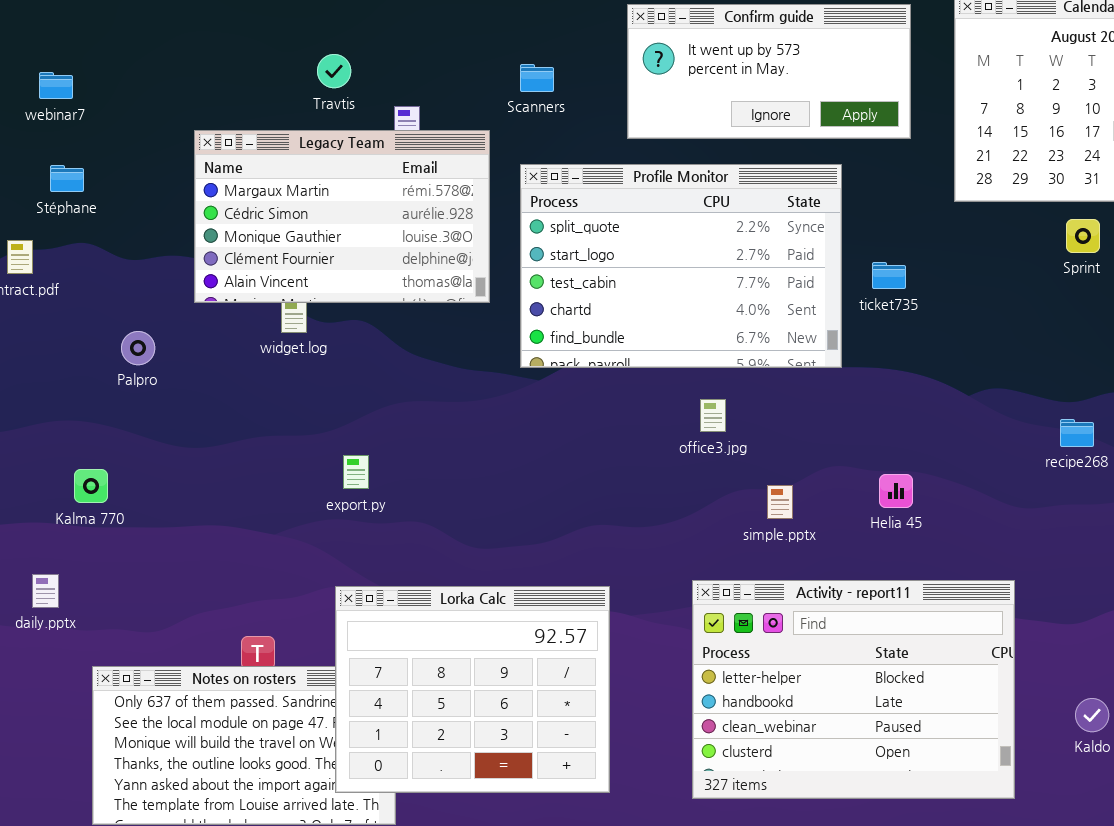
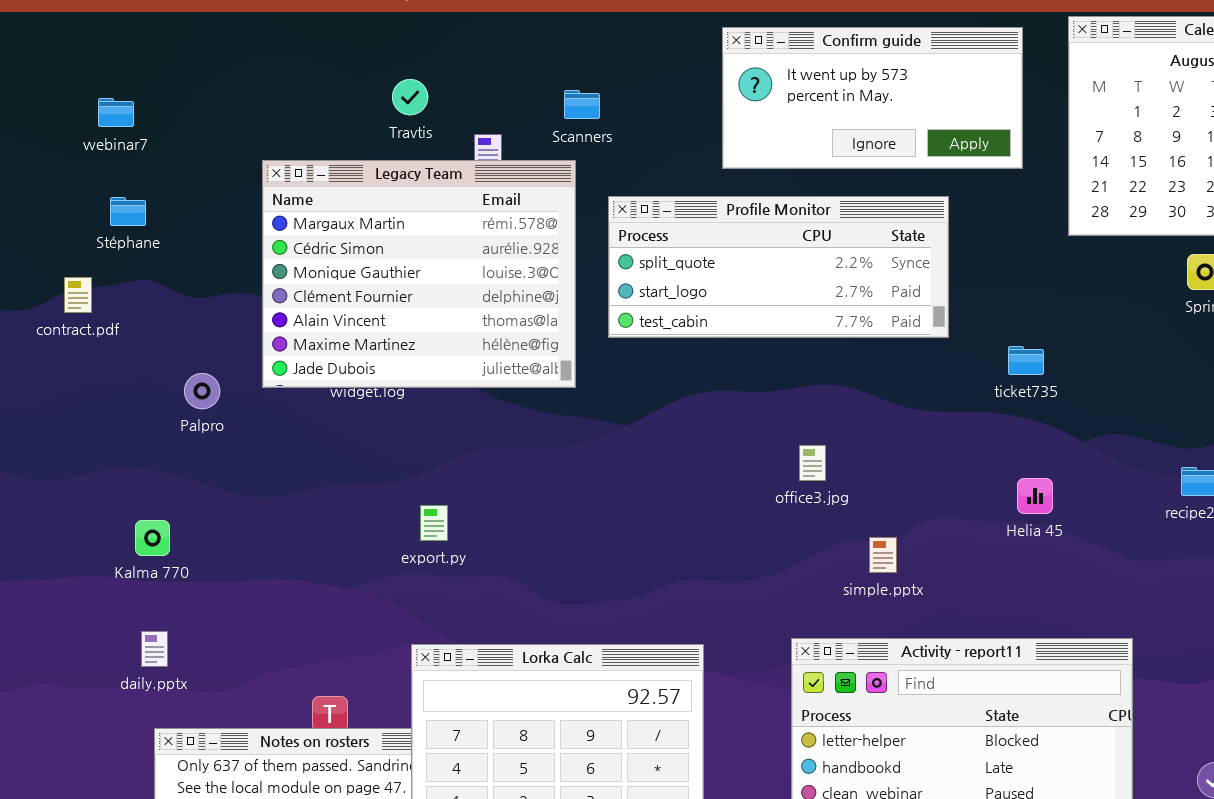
Scanners: [520,64,554,92] -> [564,90,600,119], moved
Legacy Team: [194,130,490,303] -> [262,160,576,388], resized
Profile Monitor: [520,164,842,368] -> [608,196,949,338], resized
ticket735: [872,262,906,289] -> [1008,346,1044,375], moved
Helia 45: [879,474,913,508] -> [1017,478,1053,514], moved
daily.pptx: [32,574,59,608] -> [141,631,168,667], moved

